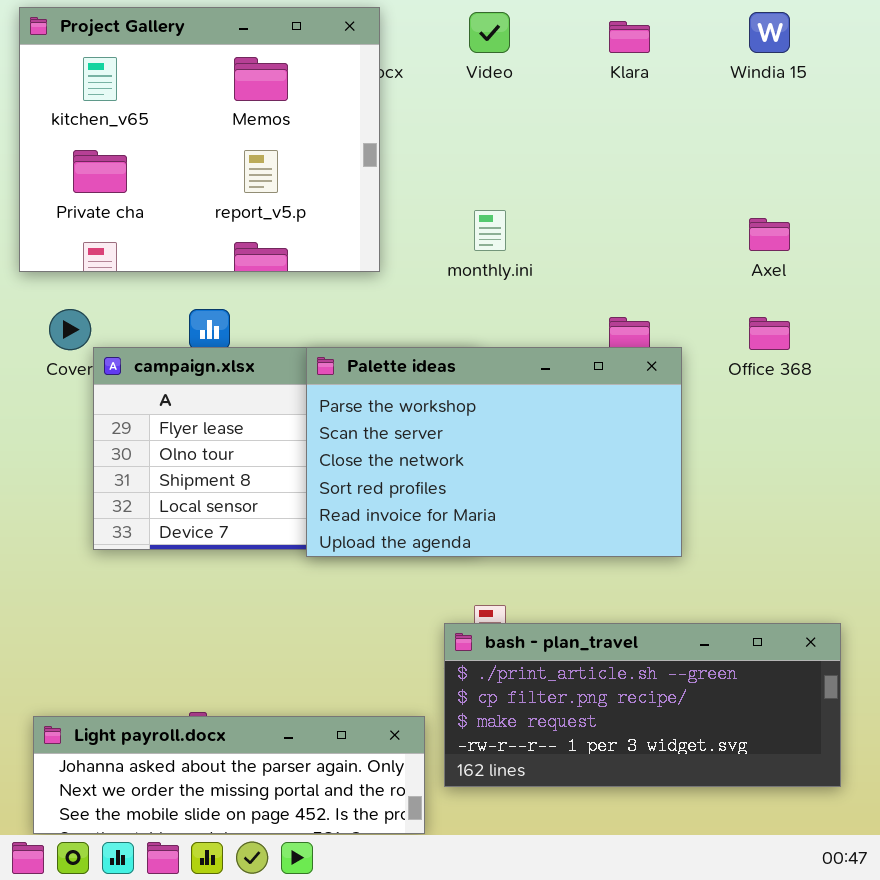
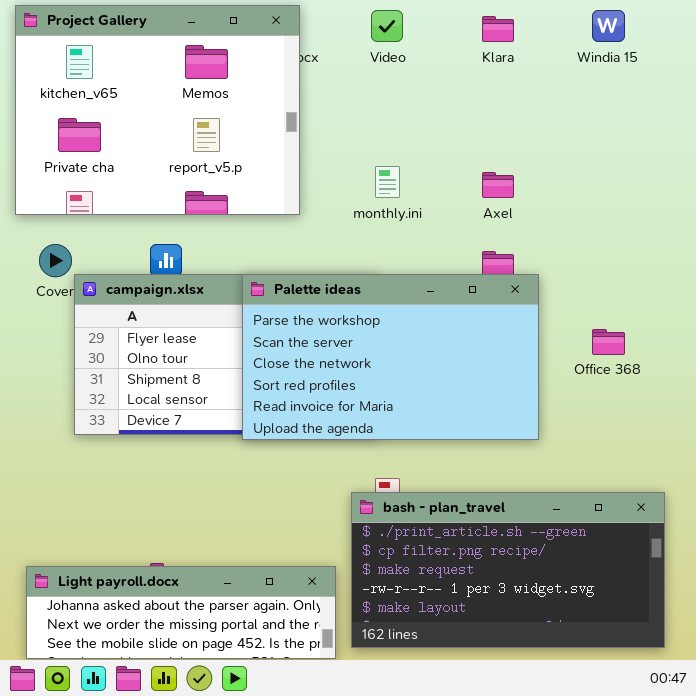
Axel: [749,218,790,251] -> [482,172,514,198], moved
Office 368: [749,317,790,350] -> [592,329,625,355], moved
bash - plan_travel: [444,623,841,787] -> [351,492,665,648], resized

